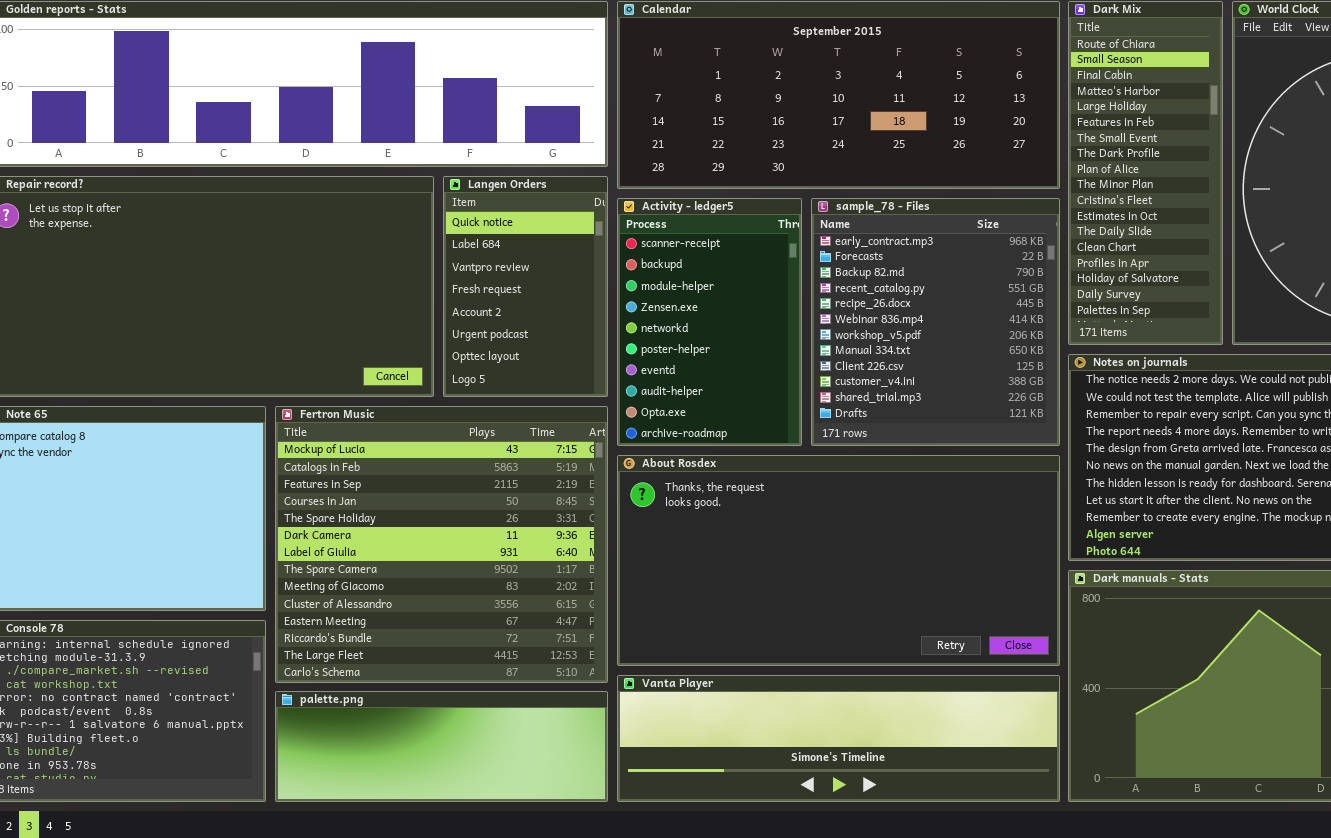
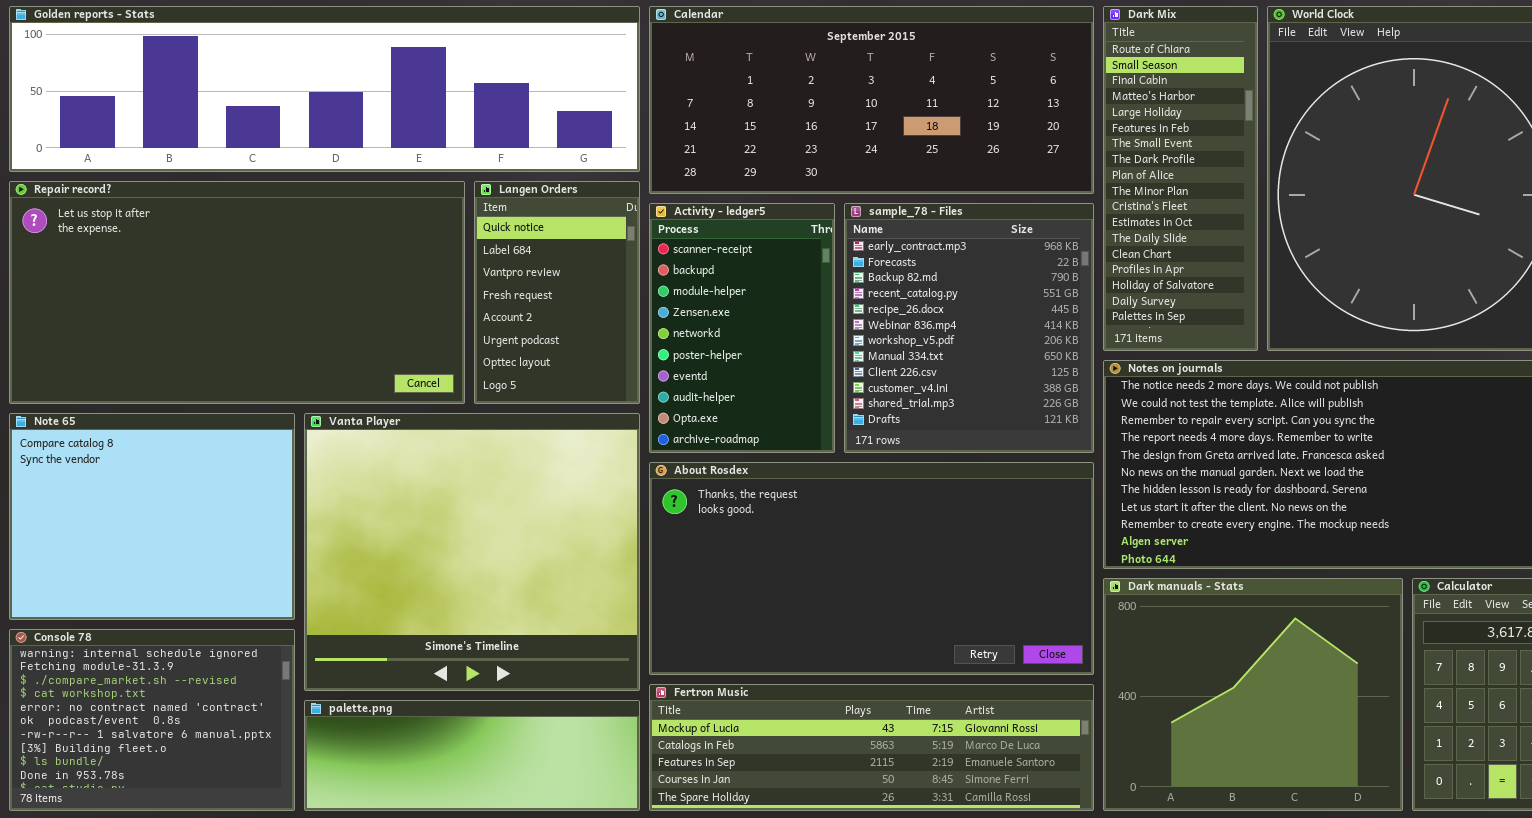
Fertron Music: [275,406,608,683] -> [649,684,1094,811], moved, resized
Vanta Player: [617,675,1060,802] -> [304,413,640,691], moved, resized

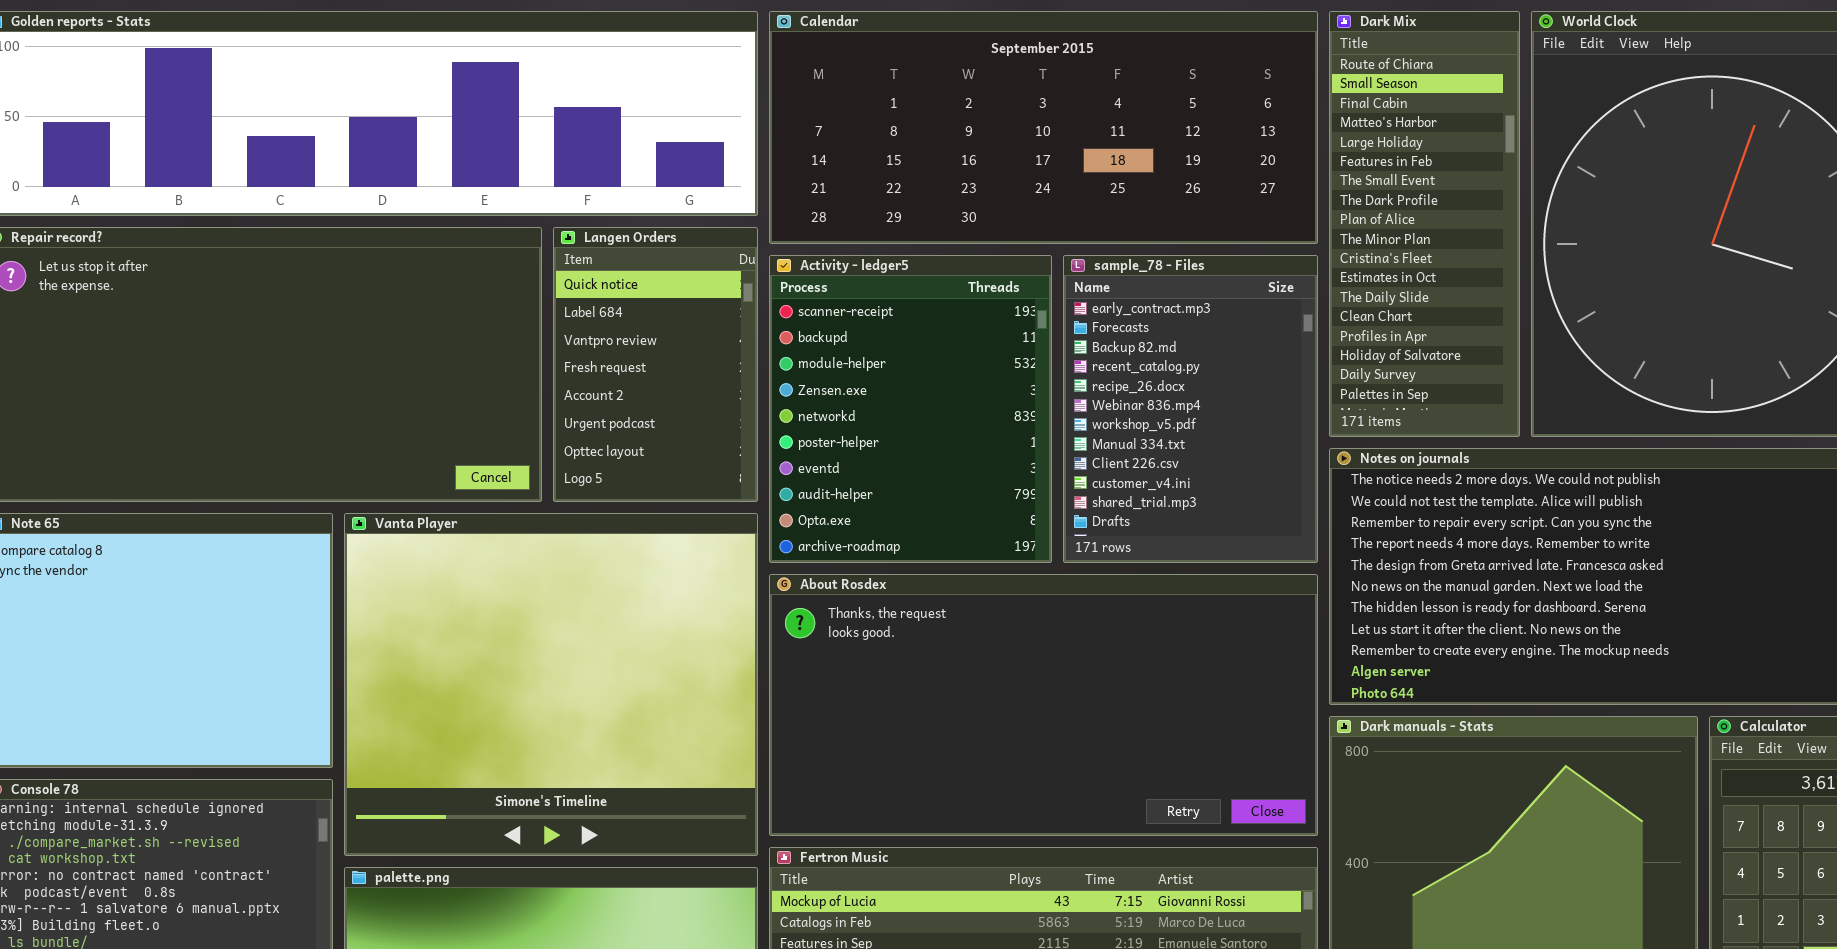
Activity - ledger5: [649,203,835,453] -> [769,255,1052,563], resized
sample_78 - Files: [844,203,1094,453] -> [1063,255,1318,563], resized

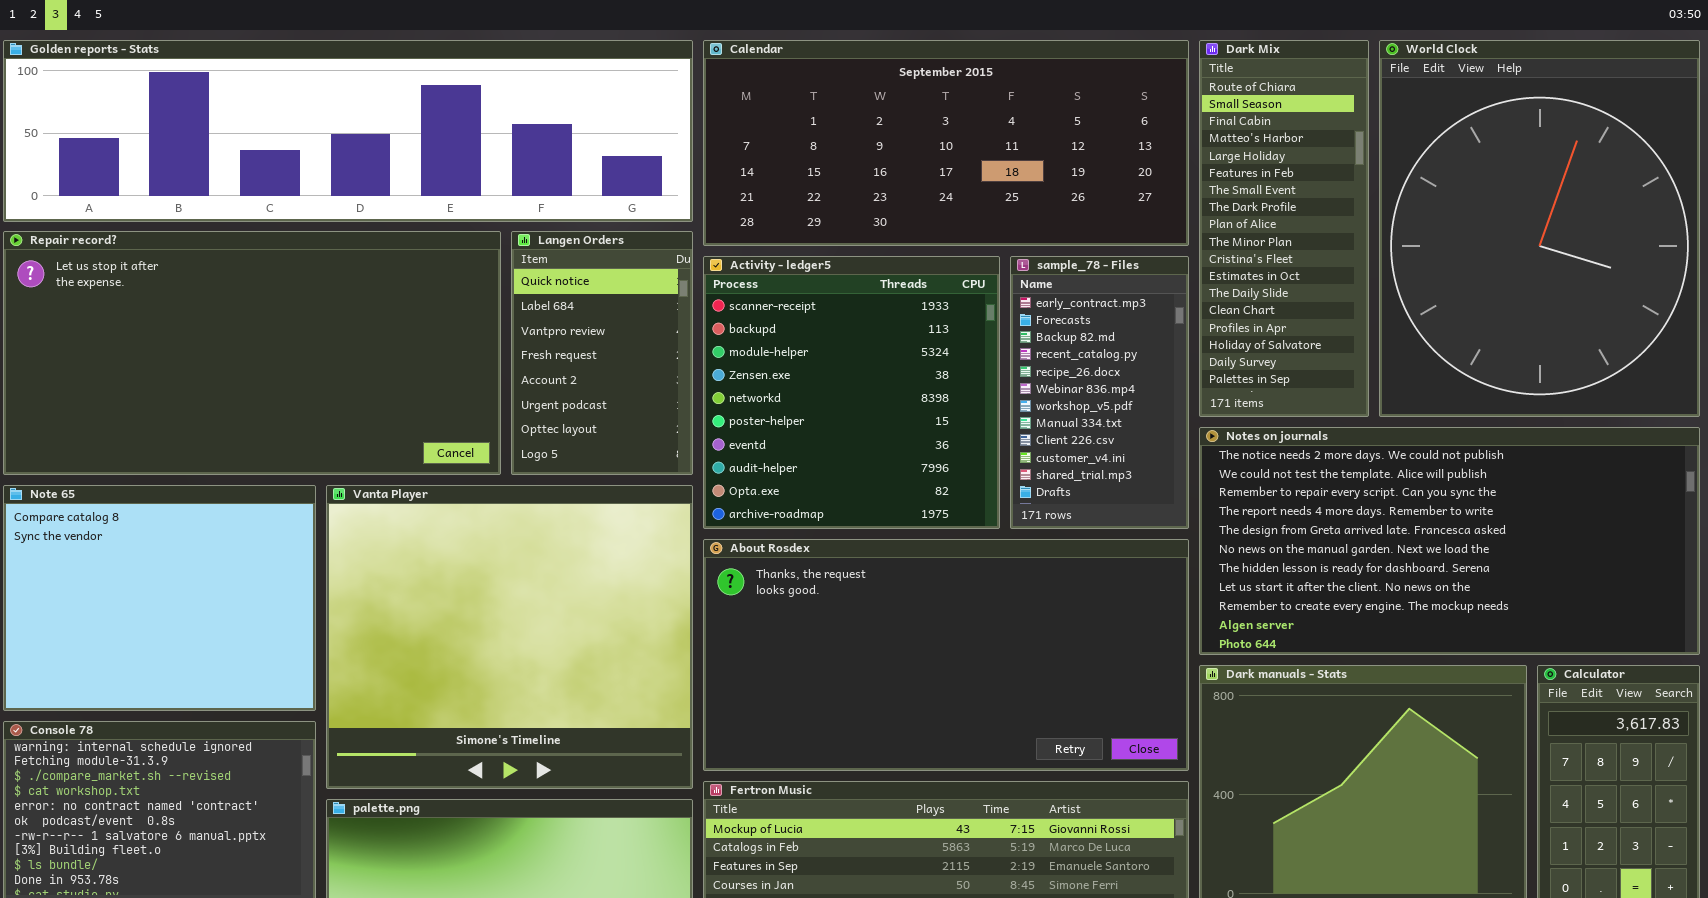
Activity - ledger5: [769,255,1052,563] -> [703,256,1000,529], resized
sample_78 - Files: [1063,255,1318,563] -> [1010,256,1189,529], resized

